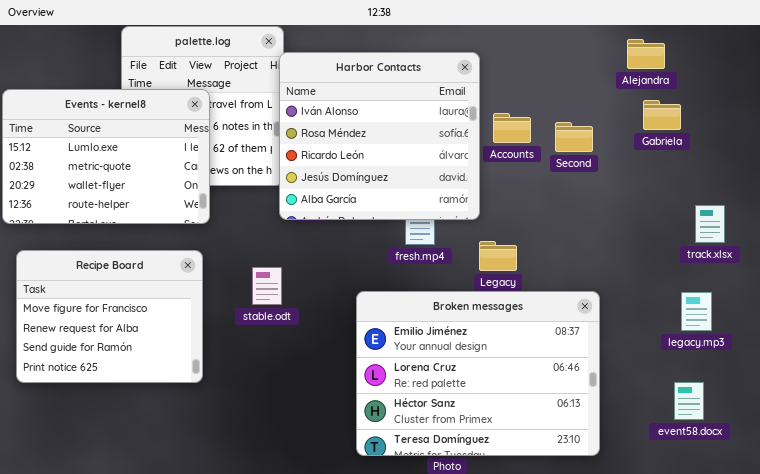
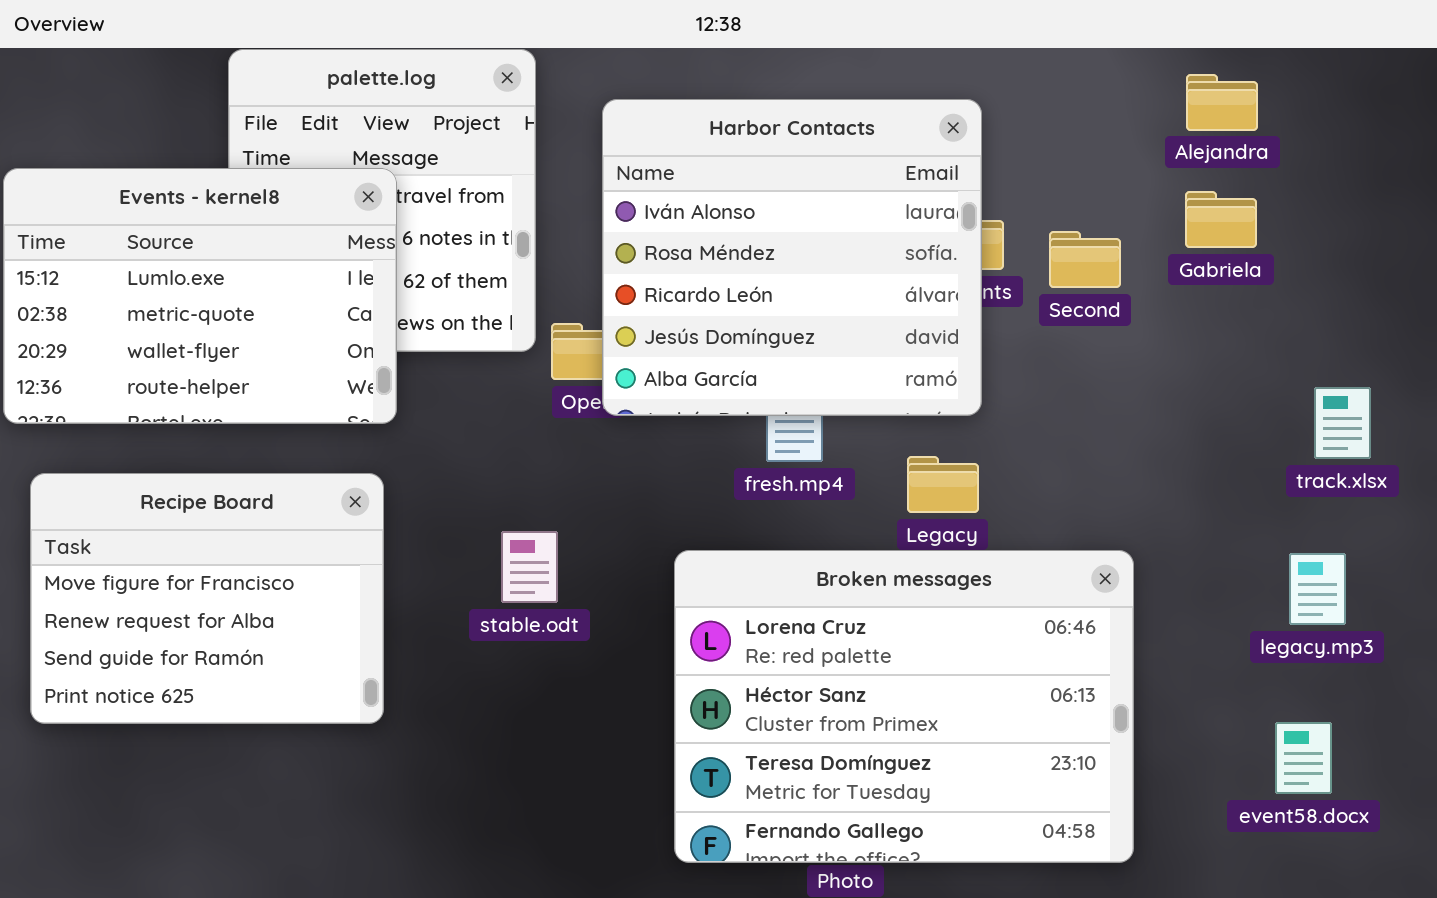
Harbor Contacts: [279,52,480,220] -> [602,99,982,416], moved
Gabriela: [643,100,681,130] -> [1185,191,1257,248], moved
stable.odt: [252,267,282,305] -> [501,531,558,603], moved
Broken messages: [356,291,600,456] -> [674,550,1134,863], scrolled down 1 row

